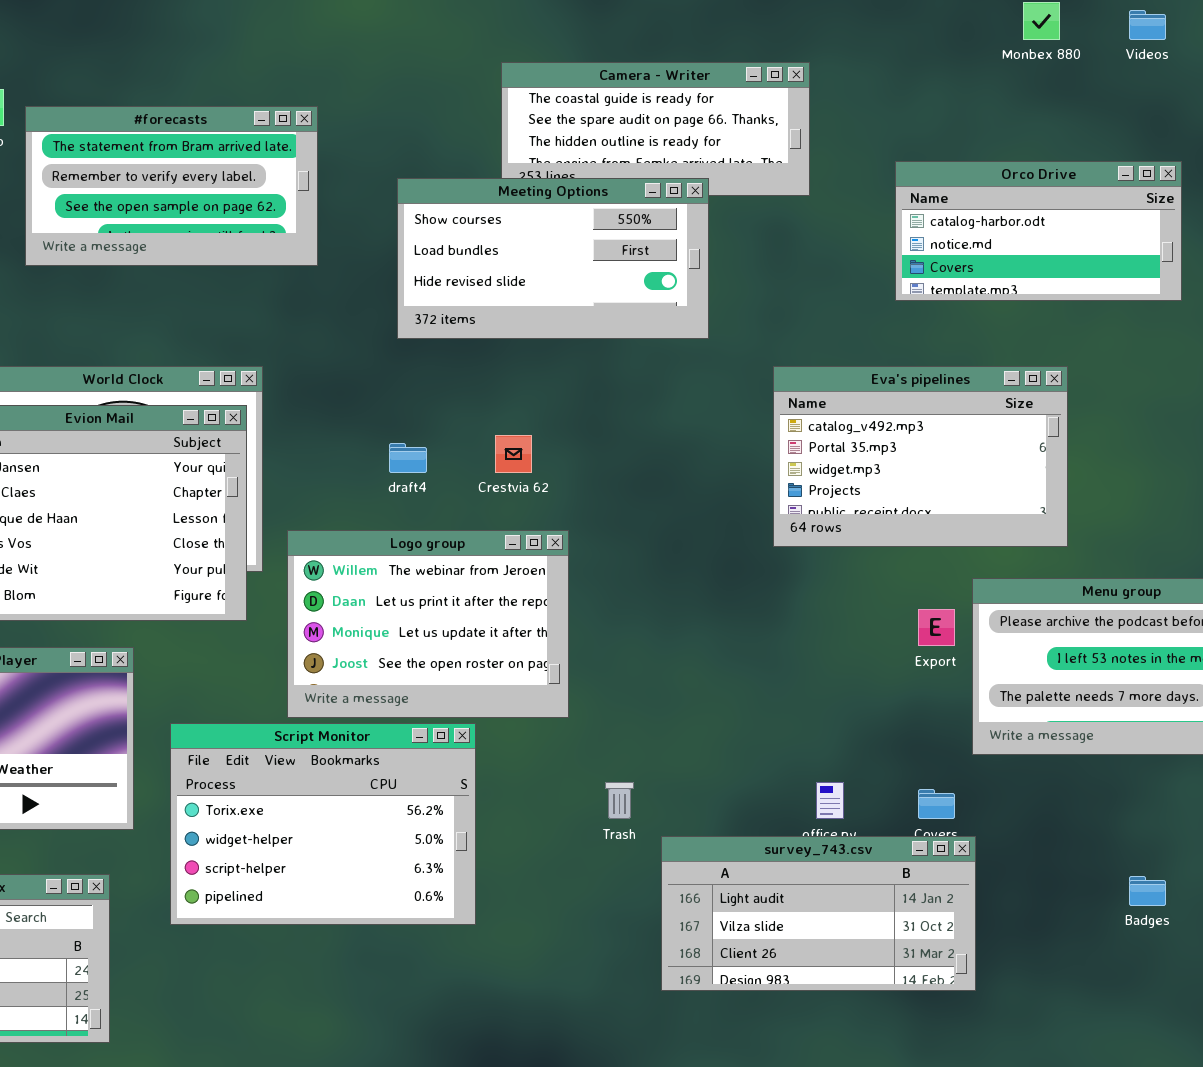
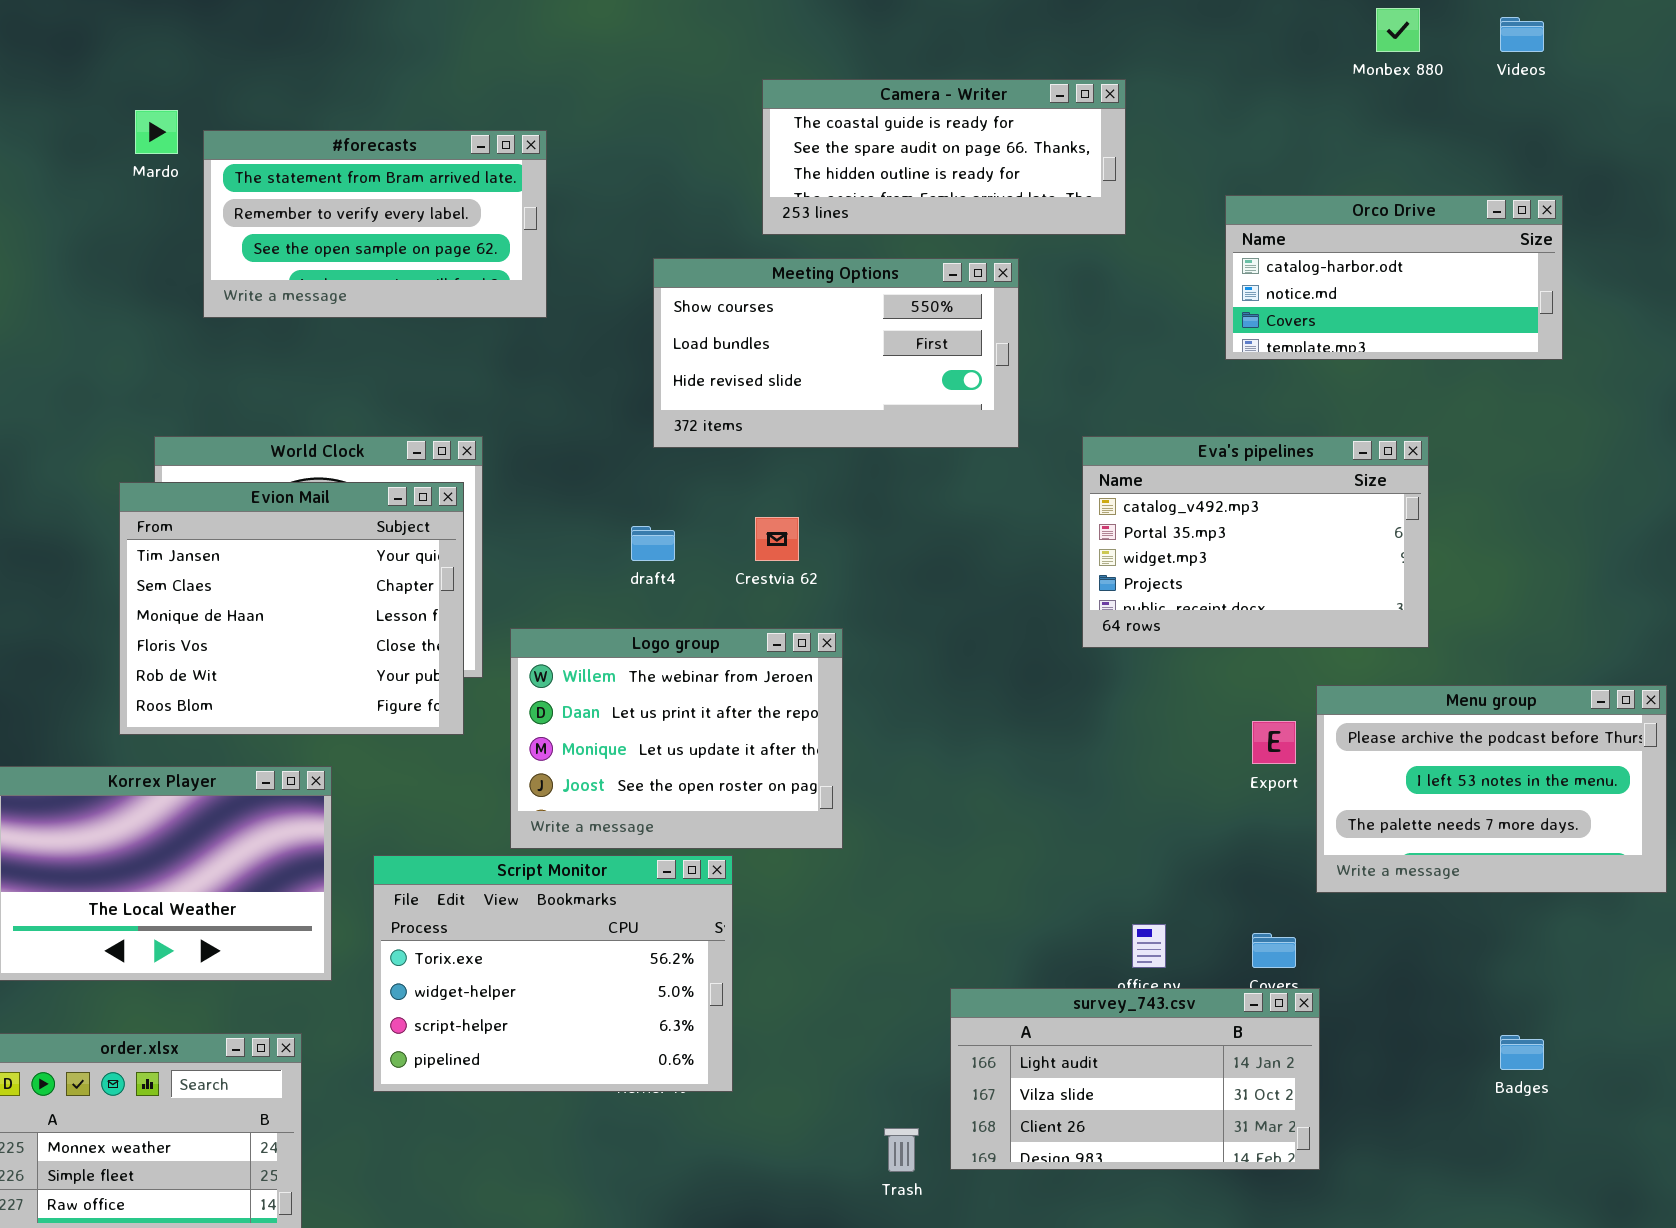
Meeting Options: [397,178,709,339] -> [653,258,1019,448], moved
Trash: [605,782,634,819] -> [884,1128,919,1172], moved

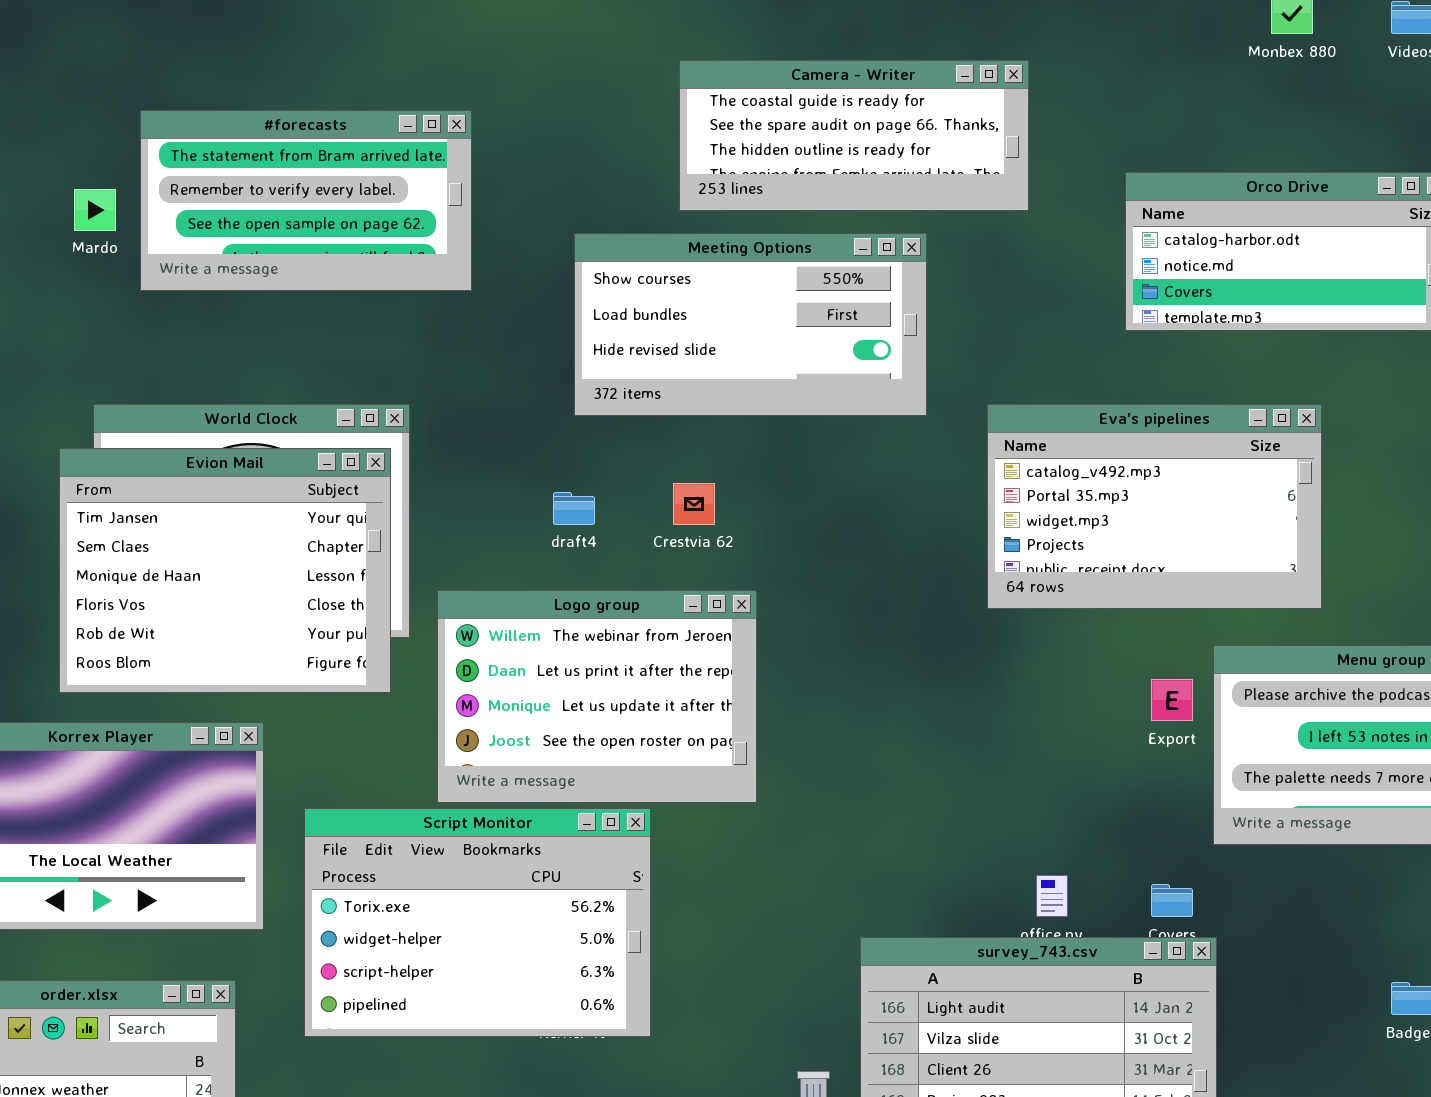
Mardo: [135,110,178,154] -> [74,189,116,231], moved

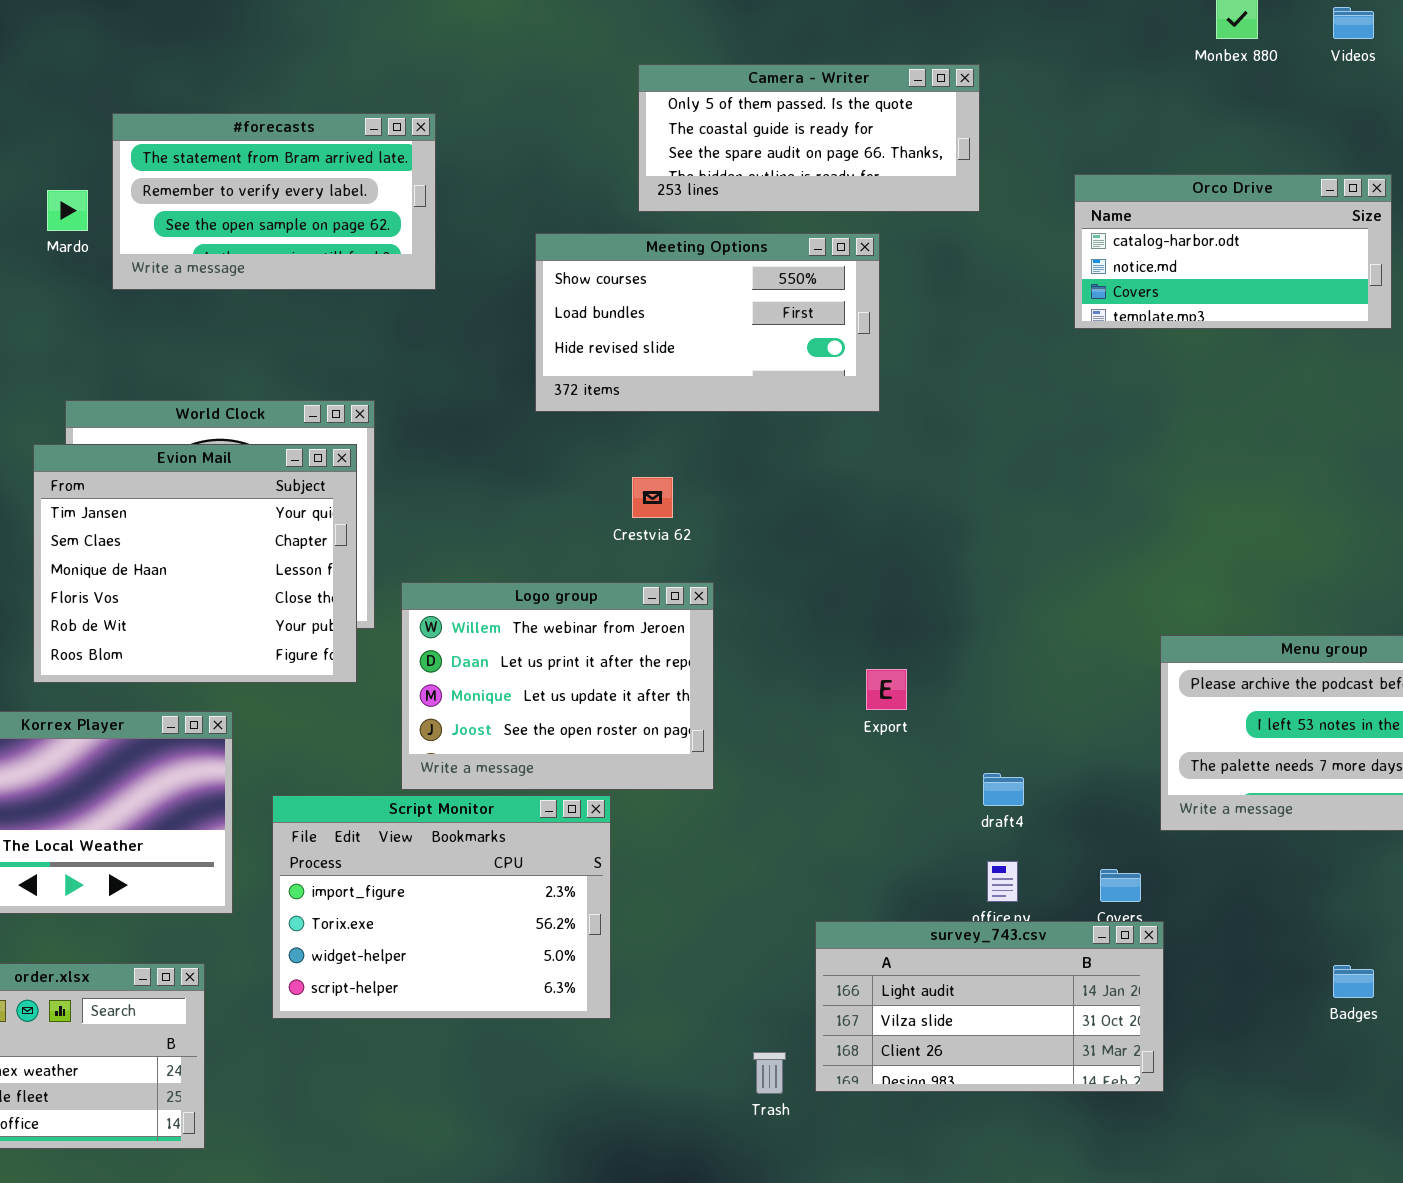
Camera - Writer: [679,60,1029,211] -> [638,64,980,212], scrolled up 1 row
Eva's pipelines: [987,404,1322,609] -> none, closed
draft4: [553,492,595,525] -> [983,773,1024,806], moved
Export: [1151,679,1193,721] -> [866,669,907,710], moved
Script Monitor: [304,808,651,1037] -> [272,795,611,1019], scrolled up 1 row

